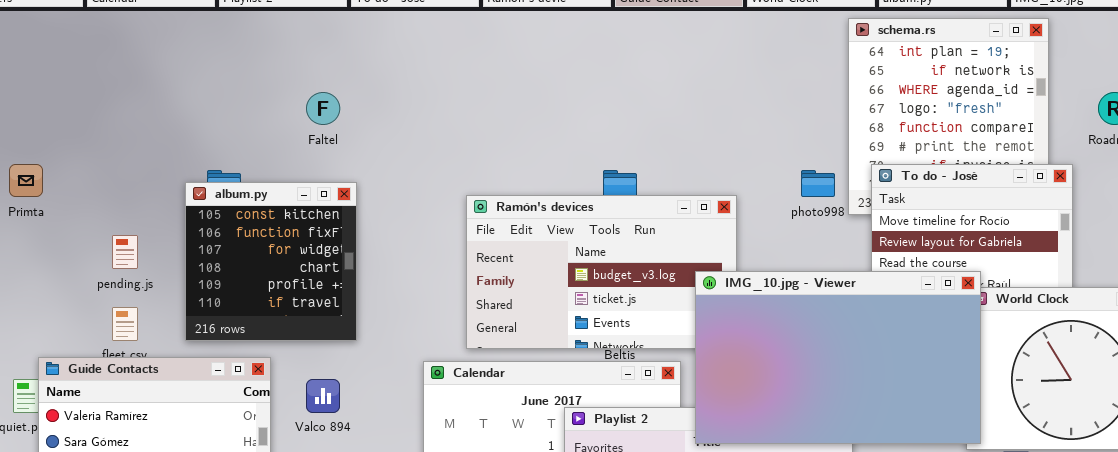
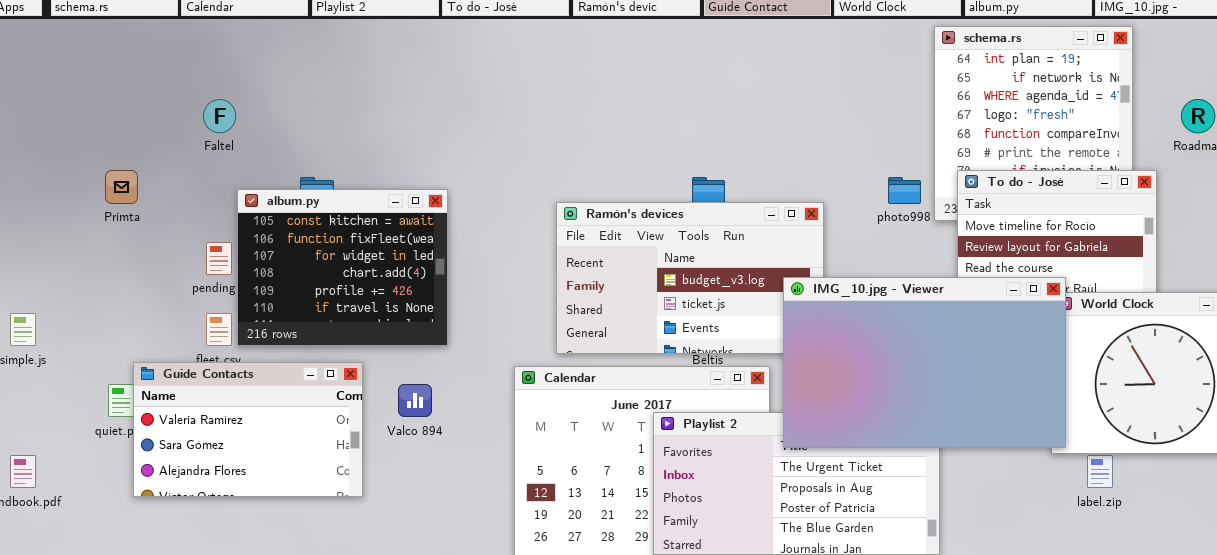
Faltel: [306,92,340,125] -> [203,99,236,133], moved
album.py: [185,182,357,341] -> [237,189,448,346], resized

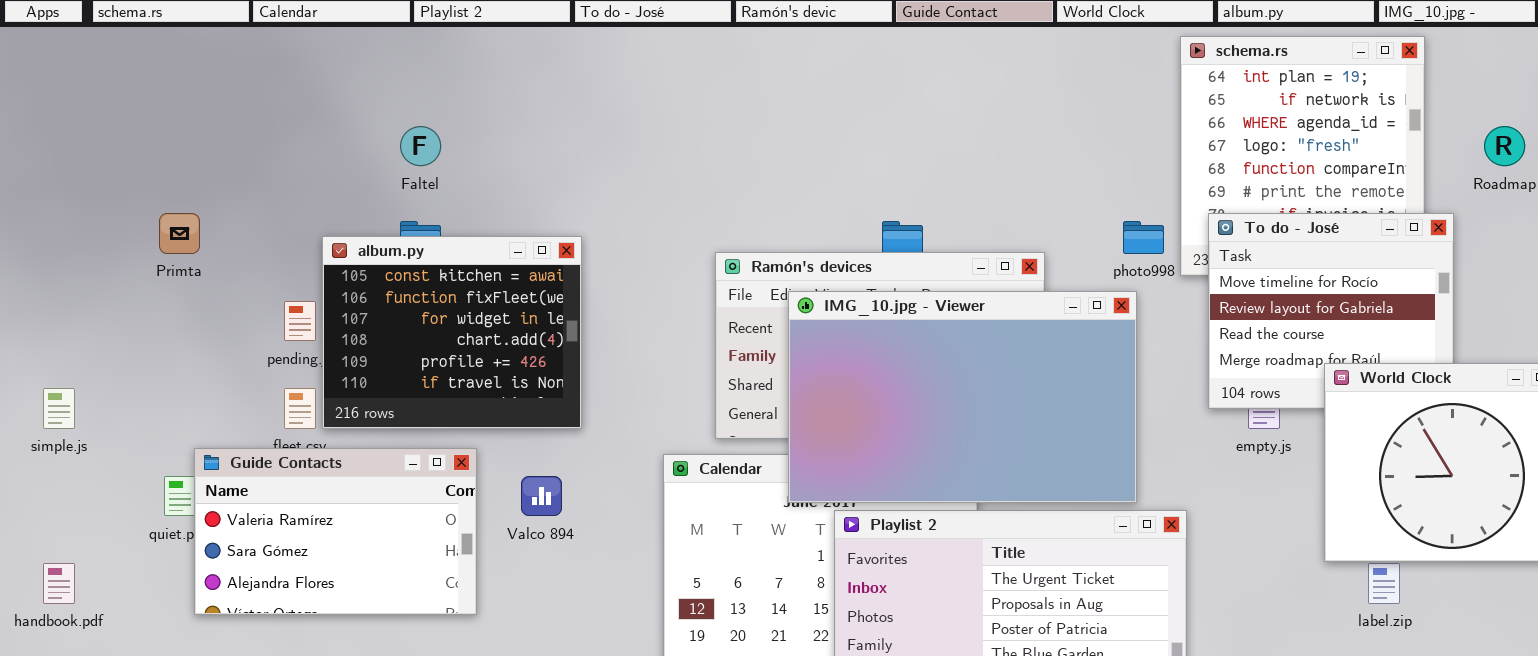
Faltel: [203,99,236,133] -> [400,126,441,166], moved
IMG_10.jpg - Viewer: [783,277,1066,448] -> [788,291,1137,503], moved

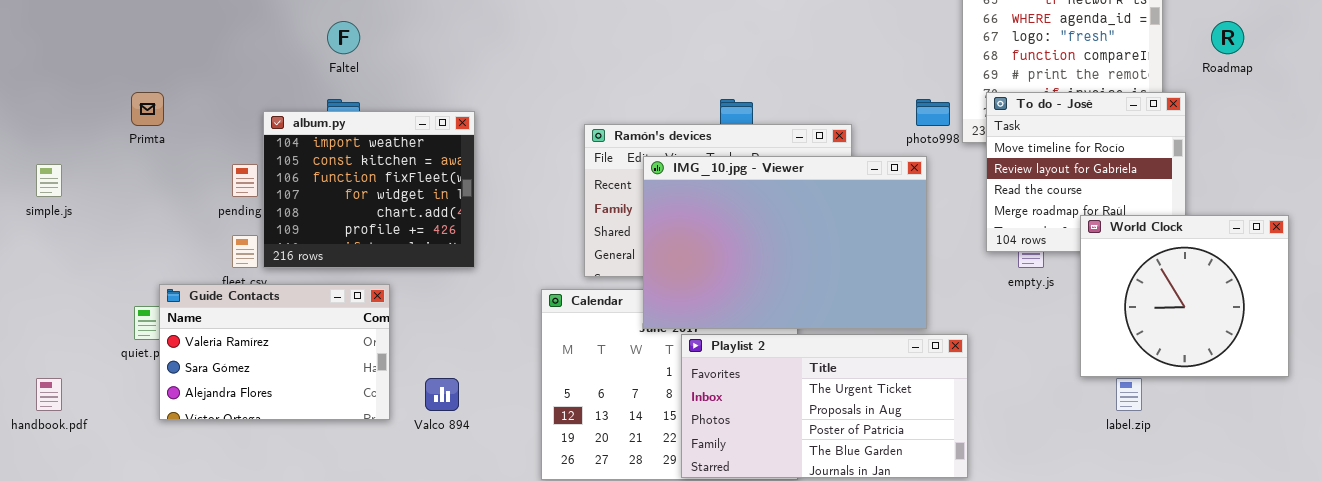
album.py: [322,236,582,429] -> [263,111,475,268], scrolled up 1 row
simple.js: [43,388,75,429] -> [36,164,62,197], moved
Valco 894: [521,476,562,516] -> [425,378,459,411], moved

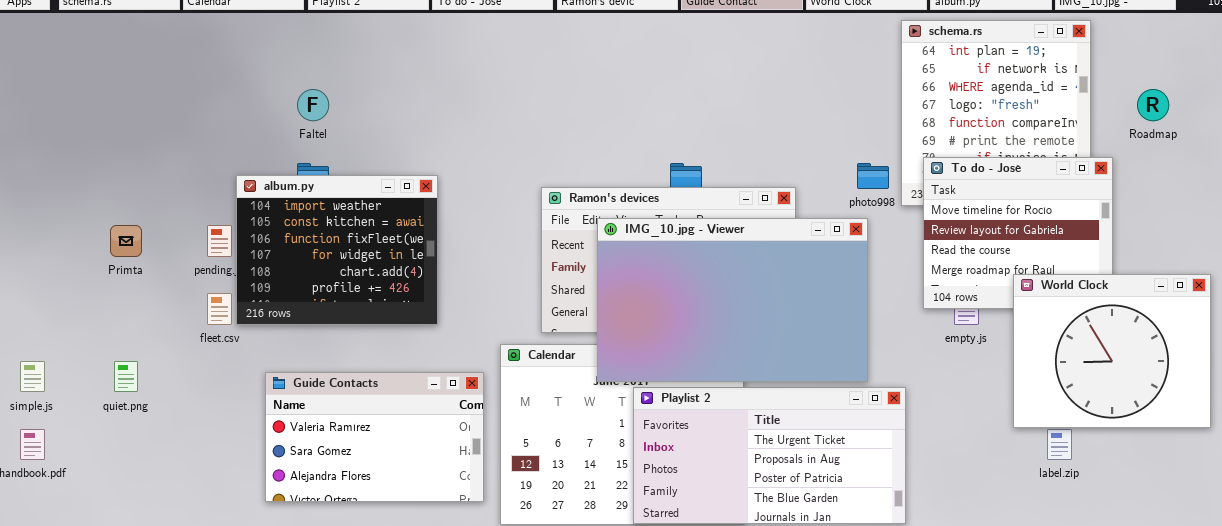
Primta: [131,92,164,126] -> [110,225,142,257], moved
simple.js: [36,164,62,197] -> [20,361,45,392], moved
Guide Contacts: [159,284,390,420] -> [265,372,484,502], moved

